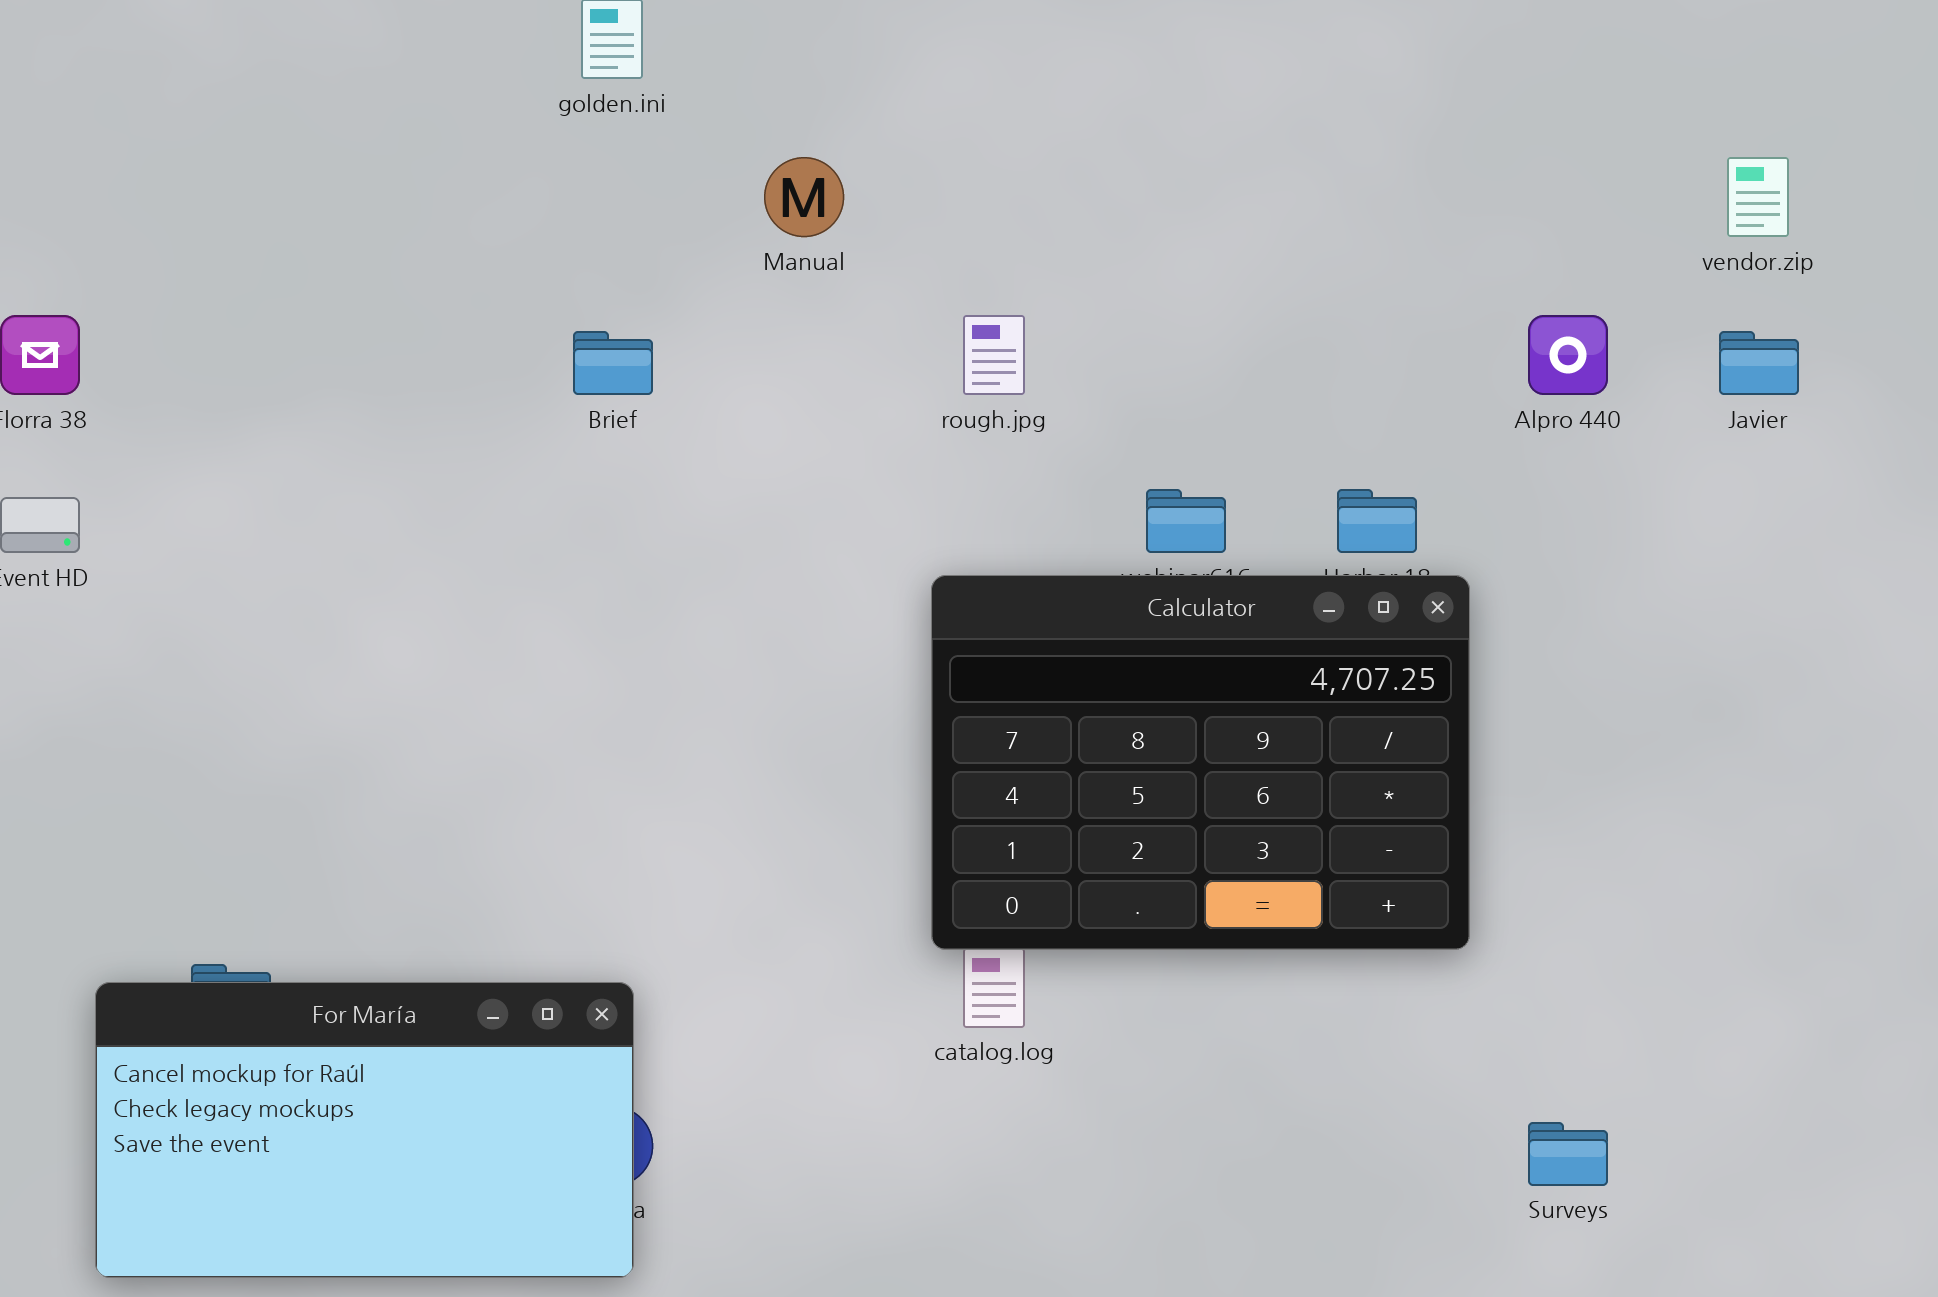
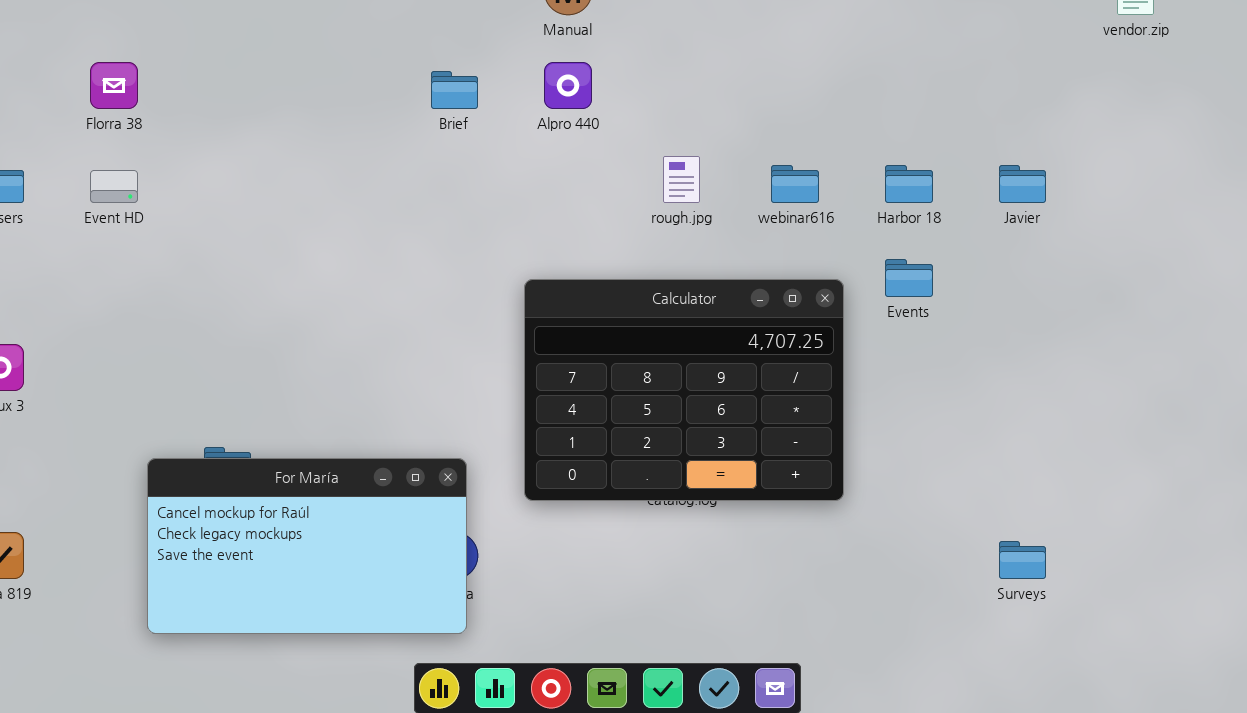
rough.jpg: [963,315,1025,395] -> [663,156,700,203], moved
Alpro 440: [1528,315,1608,395] -> [544,62,592,109], moved
Javier: [1719,331,1799,395] -> [999,165,1046,203], moved
Calculator: [931,575,1470,950] -> [524,279,844,501], moved

